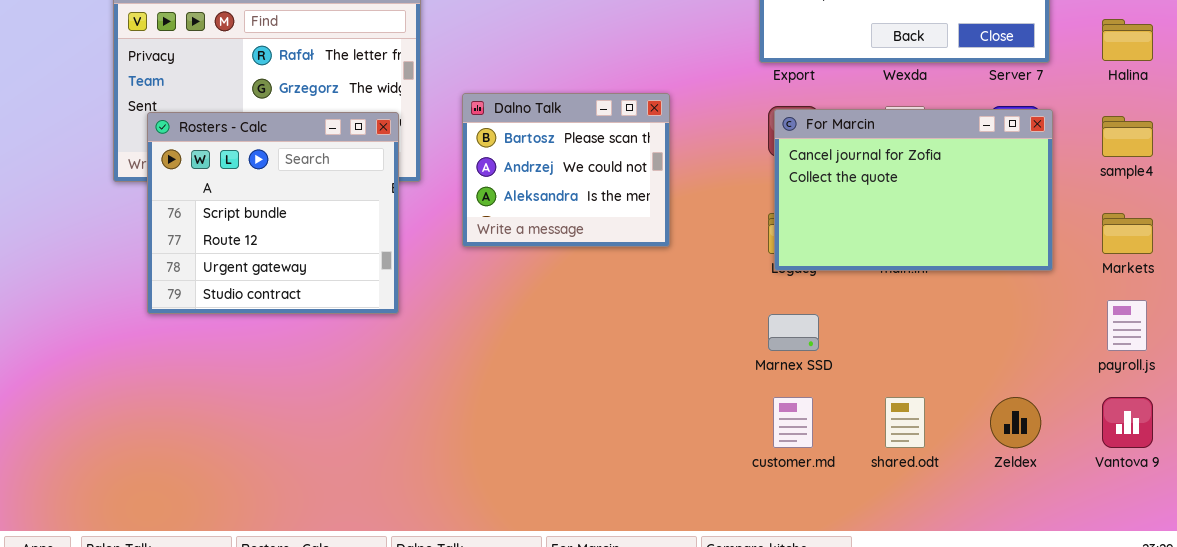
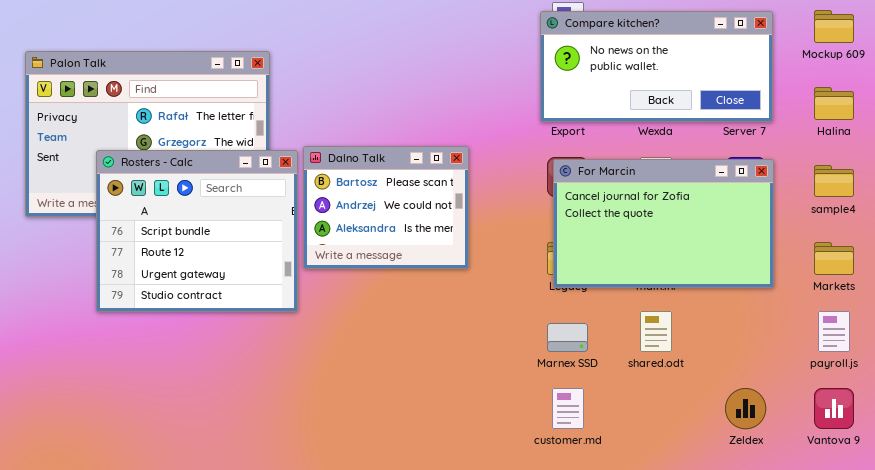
Rosters - Calc: [147,112,399,314] -> [96,150,298,312], moved
shared.odt: [885,397,925,448] -> [640,311,672,352], moved

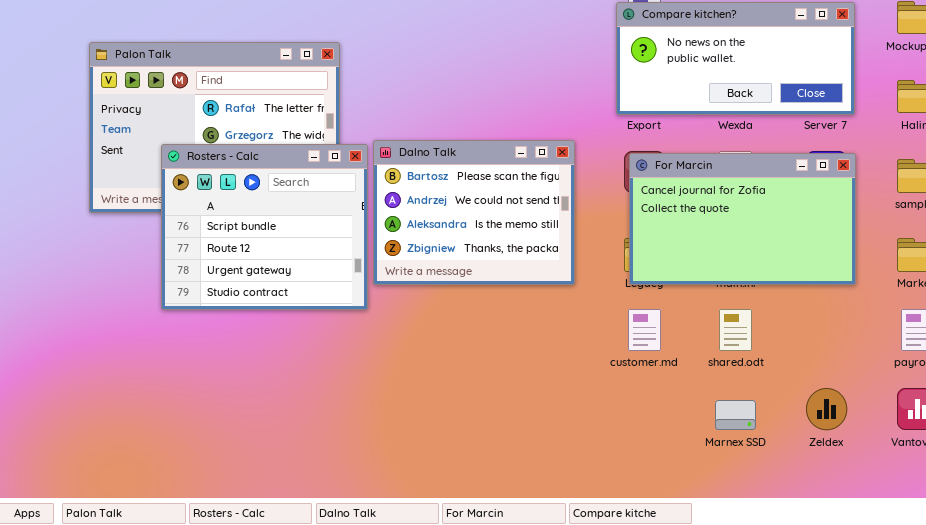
Dalno Talk: [303,146,469,269] -> [373,140,575,285], resized
Marnex SSD: [547,323,588,352] -> [715,400,756,430], moved
customer.md: [552,388,584,429] -> [628,309,661,351], moved

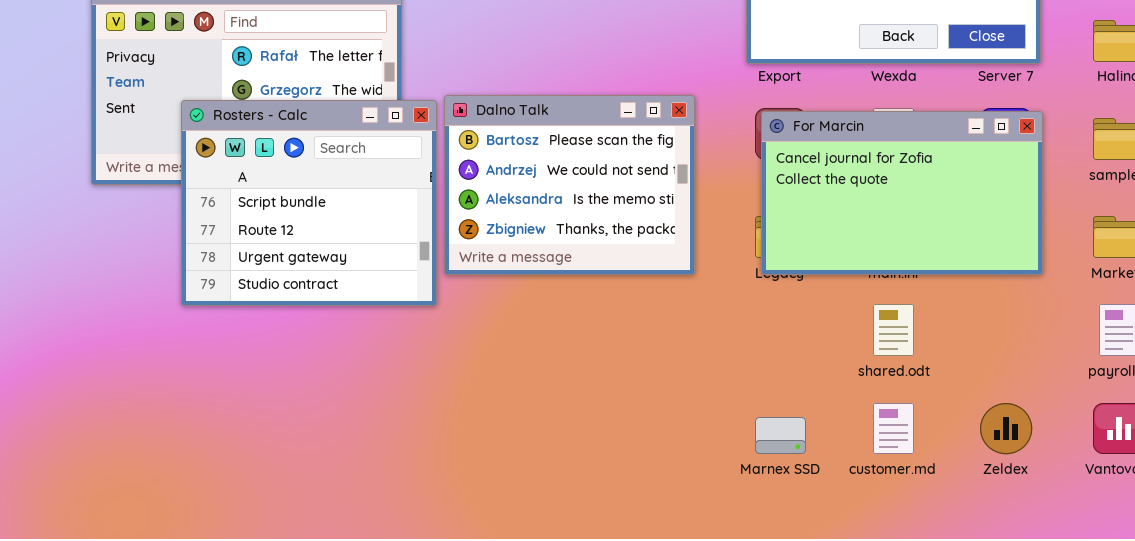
customer.md: [628,309,661,351] -> [873,403,914,454], moved
Marnex SSD: [715,400,756,430] -> [755,417,806,454], moved

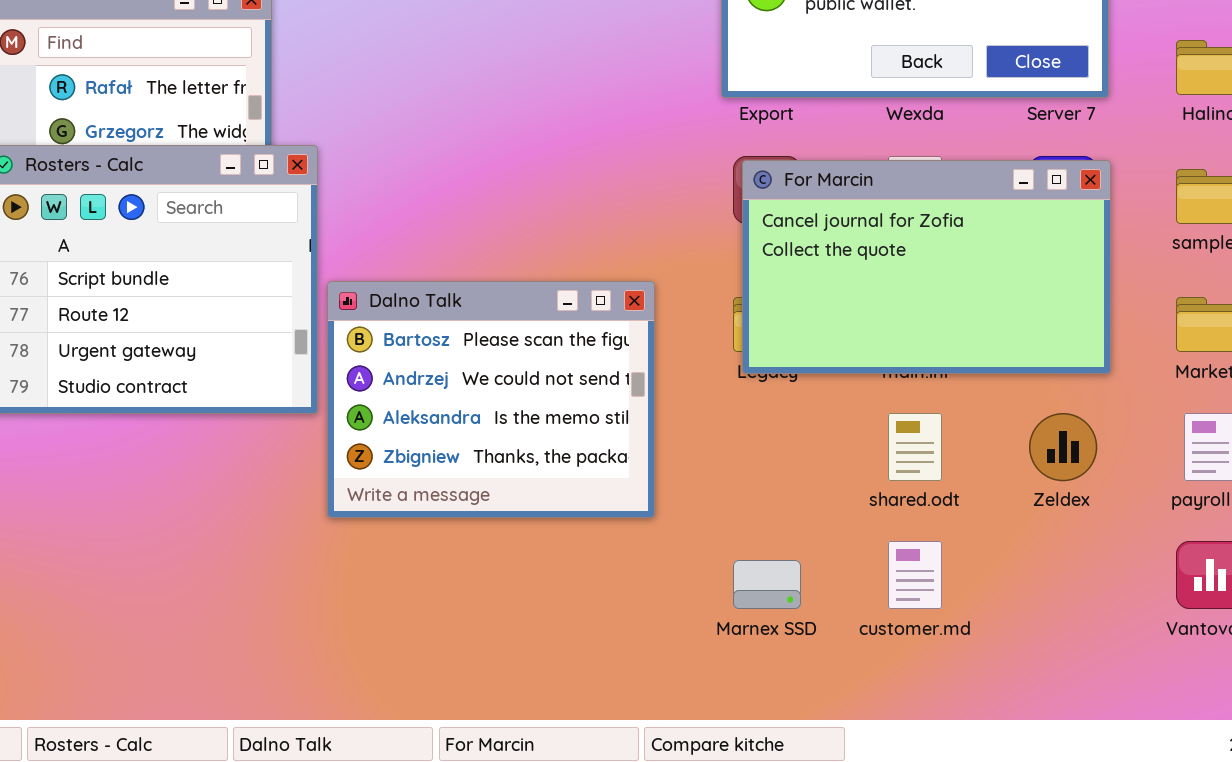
Dalno Talk: [444,95,695,275] -> [327,281,655,518], moved
Zeldex: [980,403,1032,454] -> [1029,413,1097,481], moved

